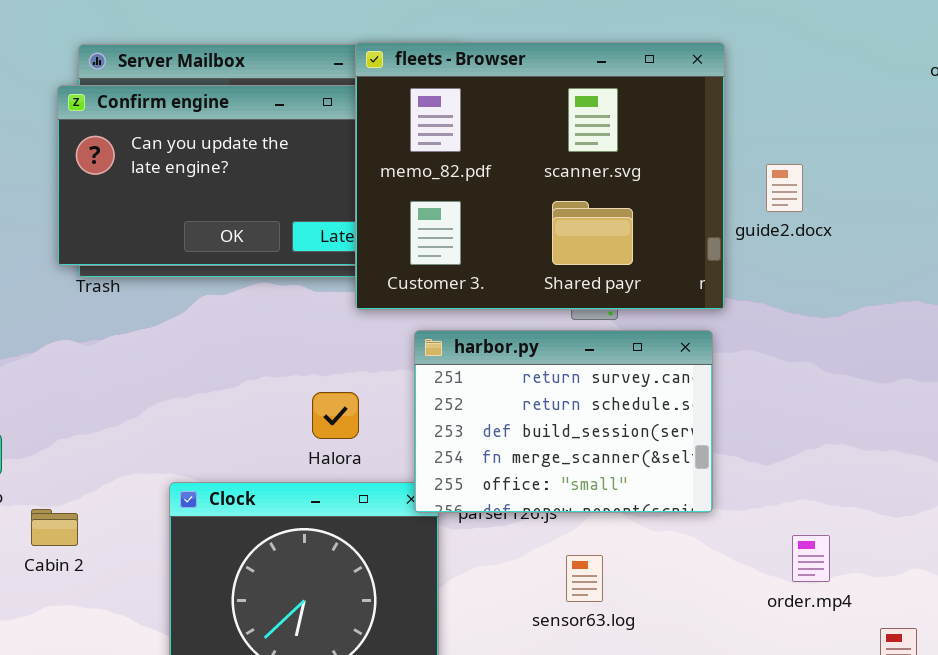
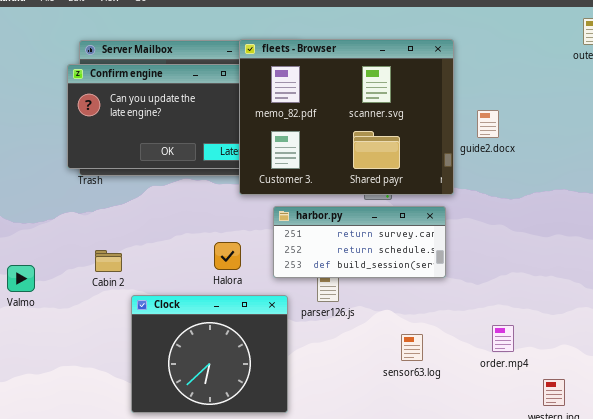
harbor.py: [414,330,713,513] -> [273,206,446,278], resized
Cabin 2: [31,509,78,546] -> [95,250,122,272], moved
sensor63.log: [566,555,603,602] -> [401,334,423,361], moved

